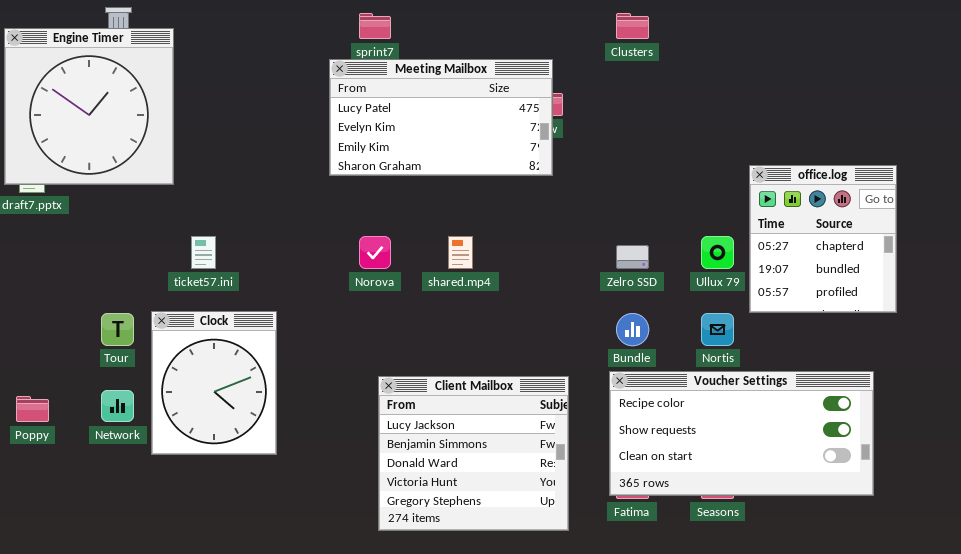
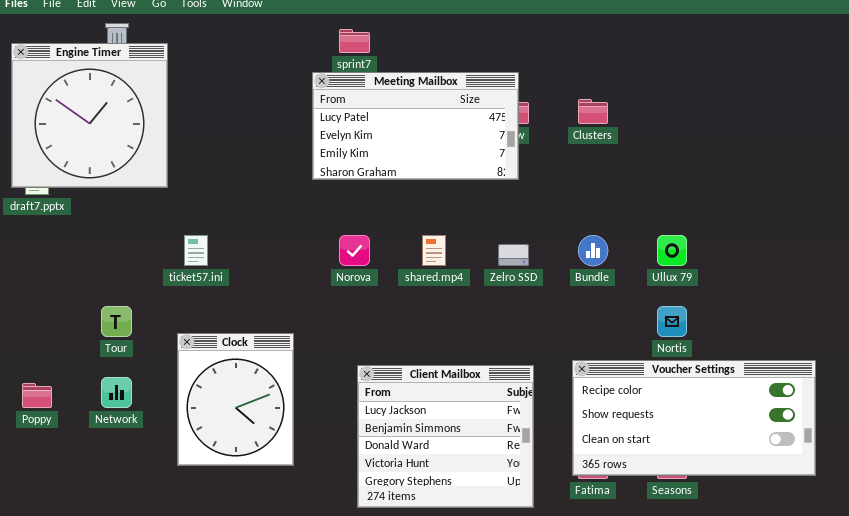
Clusters: [616,13,649,39] -> [578,99,608,124], moved
office.log: [749,165,897,313] -> none, closed
Zelro SSD: [616,245,649,269] -> [498,244,529,266], moved
Clock: [151,311,277,455] -> [177,333,294,466], moved
Bundle: [616,313,649,346] -> [578,235,608,266], moved

